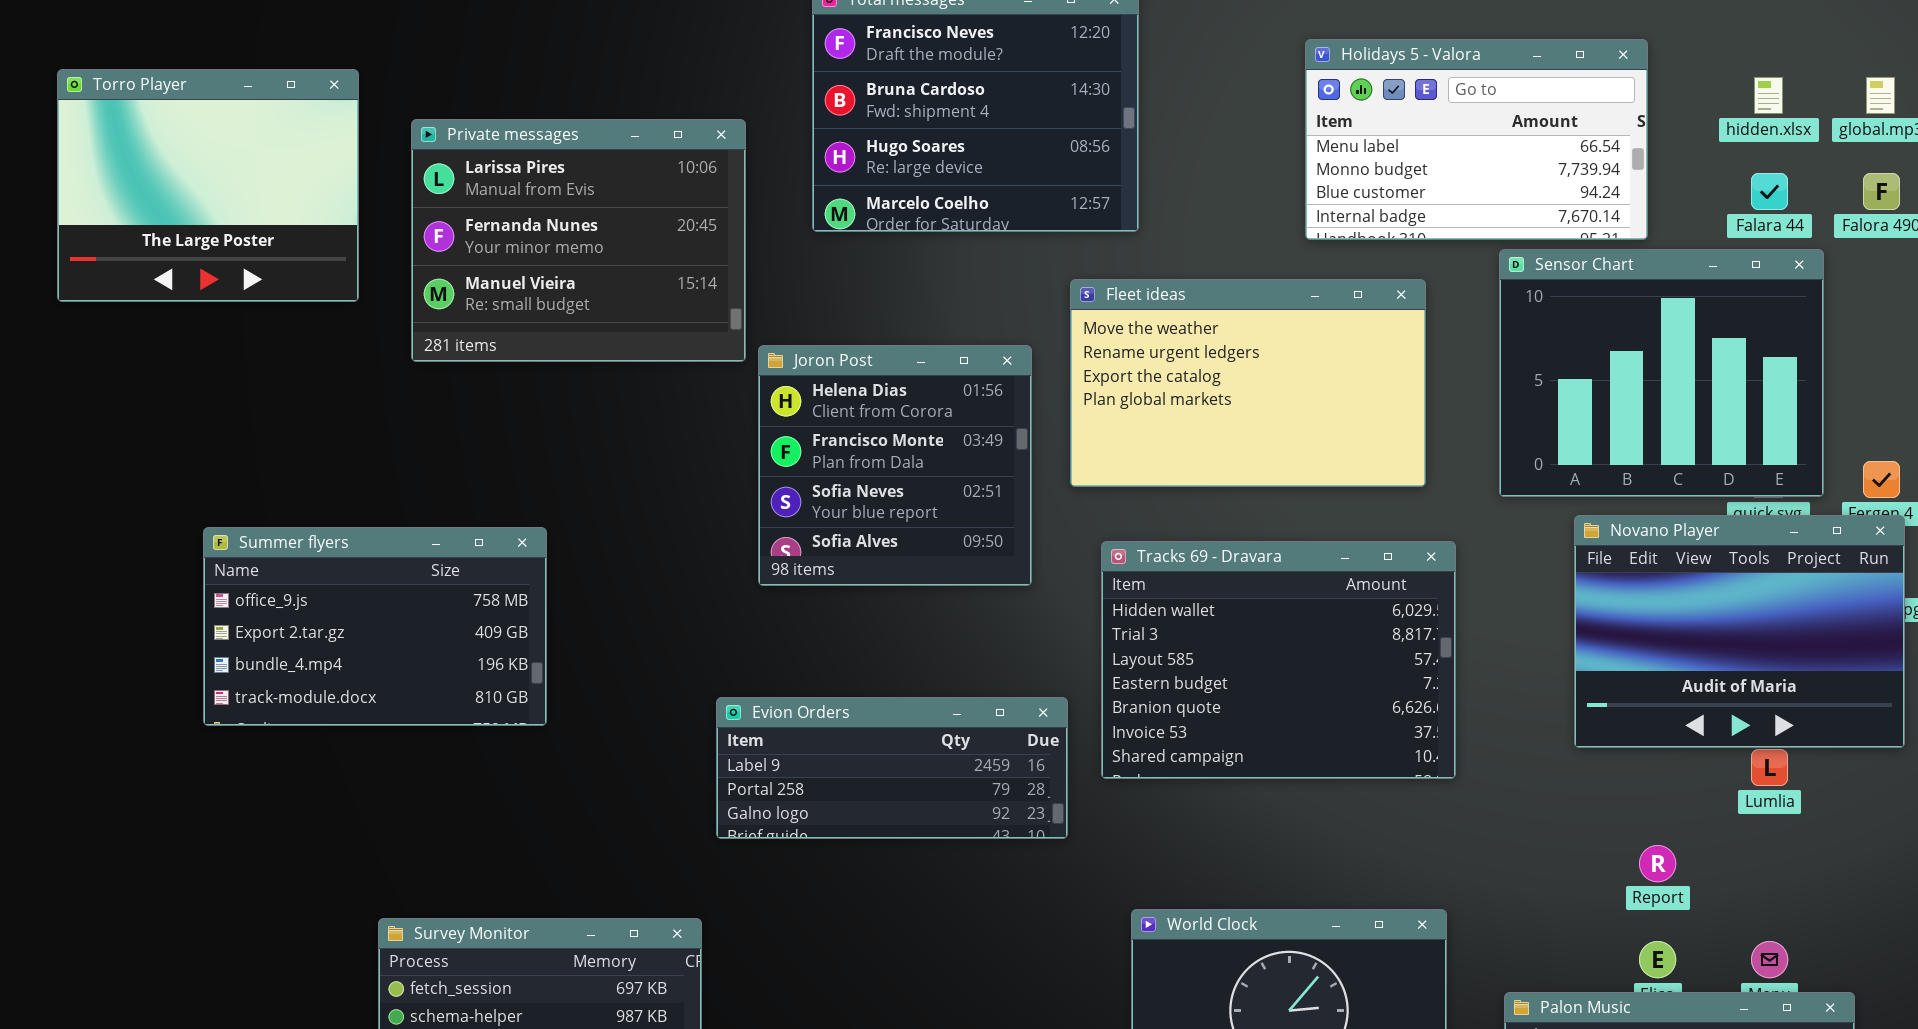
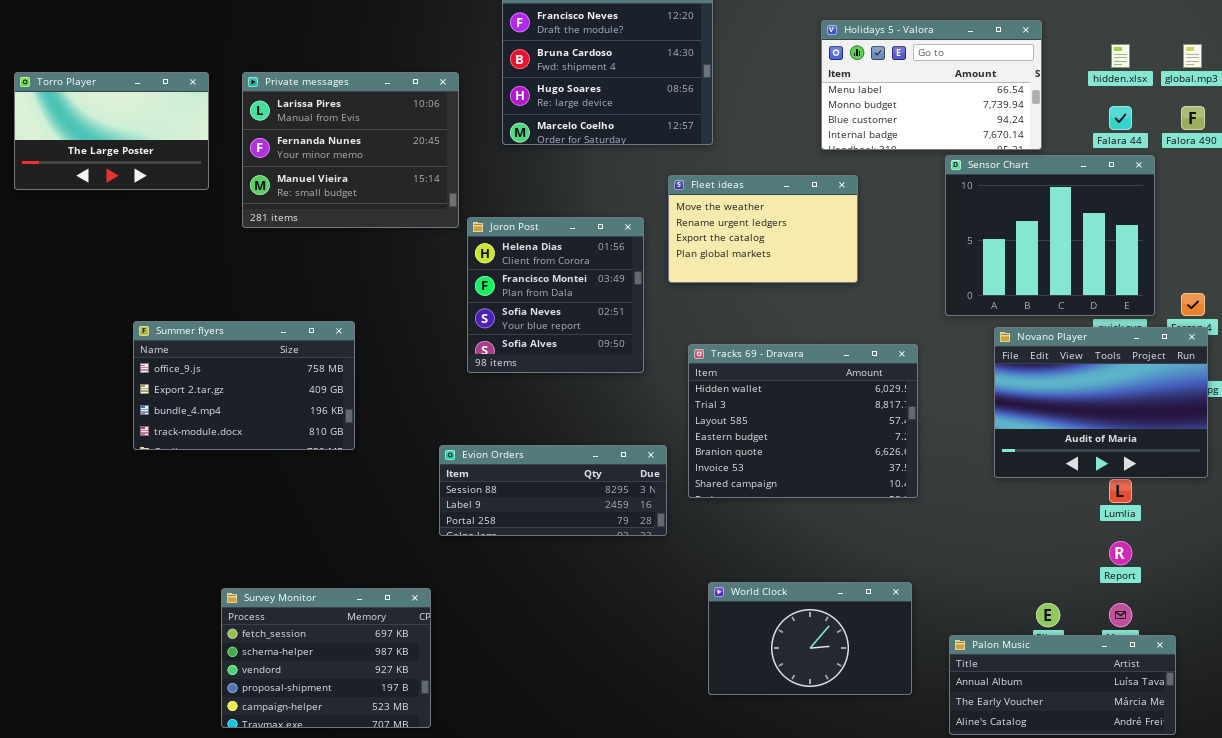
Torro Player: [57,69,359,302] -> [14,72,209,190], resized
Fleet ideas: [1070,279,1426,487] -> [668,175,858,283], resized
Summer flyers: [203,527,547,726] -> [133,321,355,450], moved
Evion Orders: [716,697,1068,839] -> [439,445,667,536], scrolled up 1 row
Report: [1639,845,1676,882] -> [1109,541,1132,565], moved

